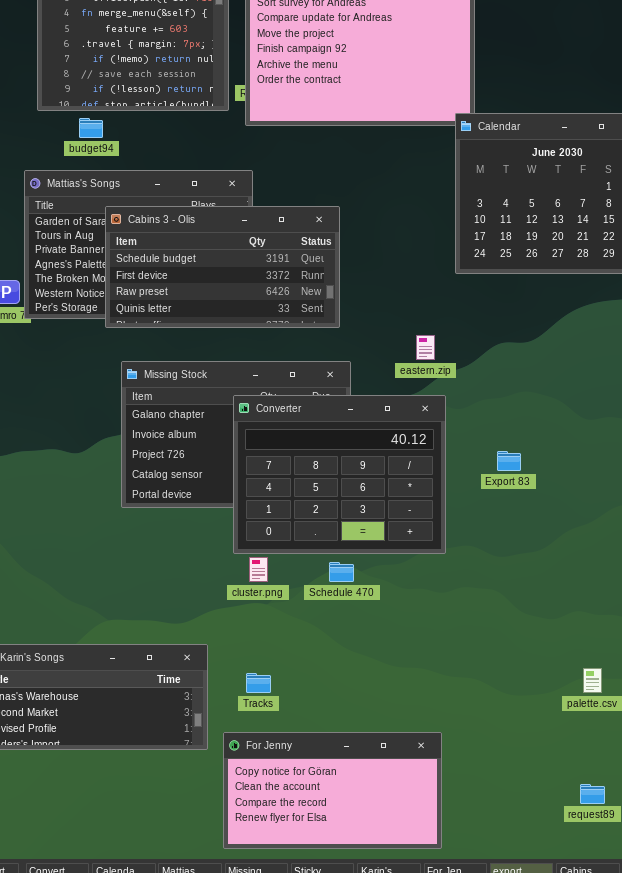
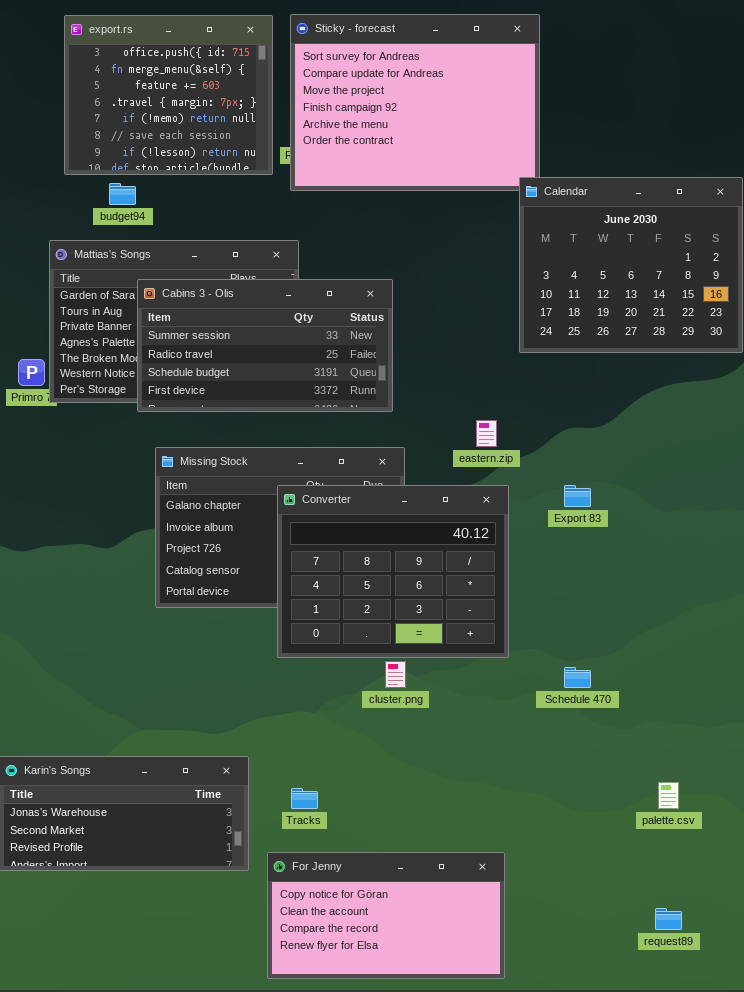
Cabins 3 - Olis: [105,206,340,328] -> [137,279,393,412], scrolled up 2 rows
Export 83: [497,451,521,471] -> [564,485,591,507], moved
cluster.png: [249,557,268,582] -> [385,661,406,688], moved
Schedule 470: [329,562,354,582] -> [564,667,591,688], moved

